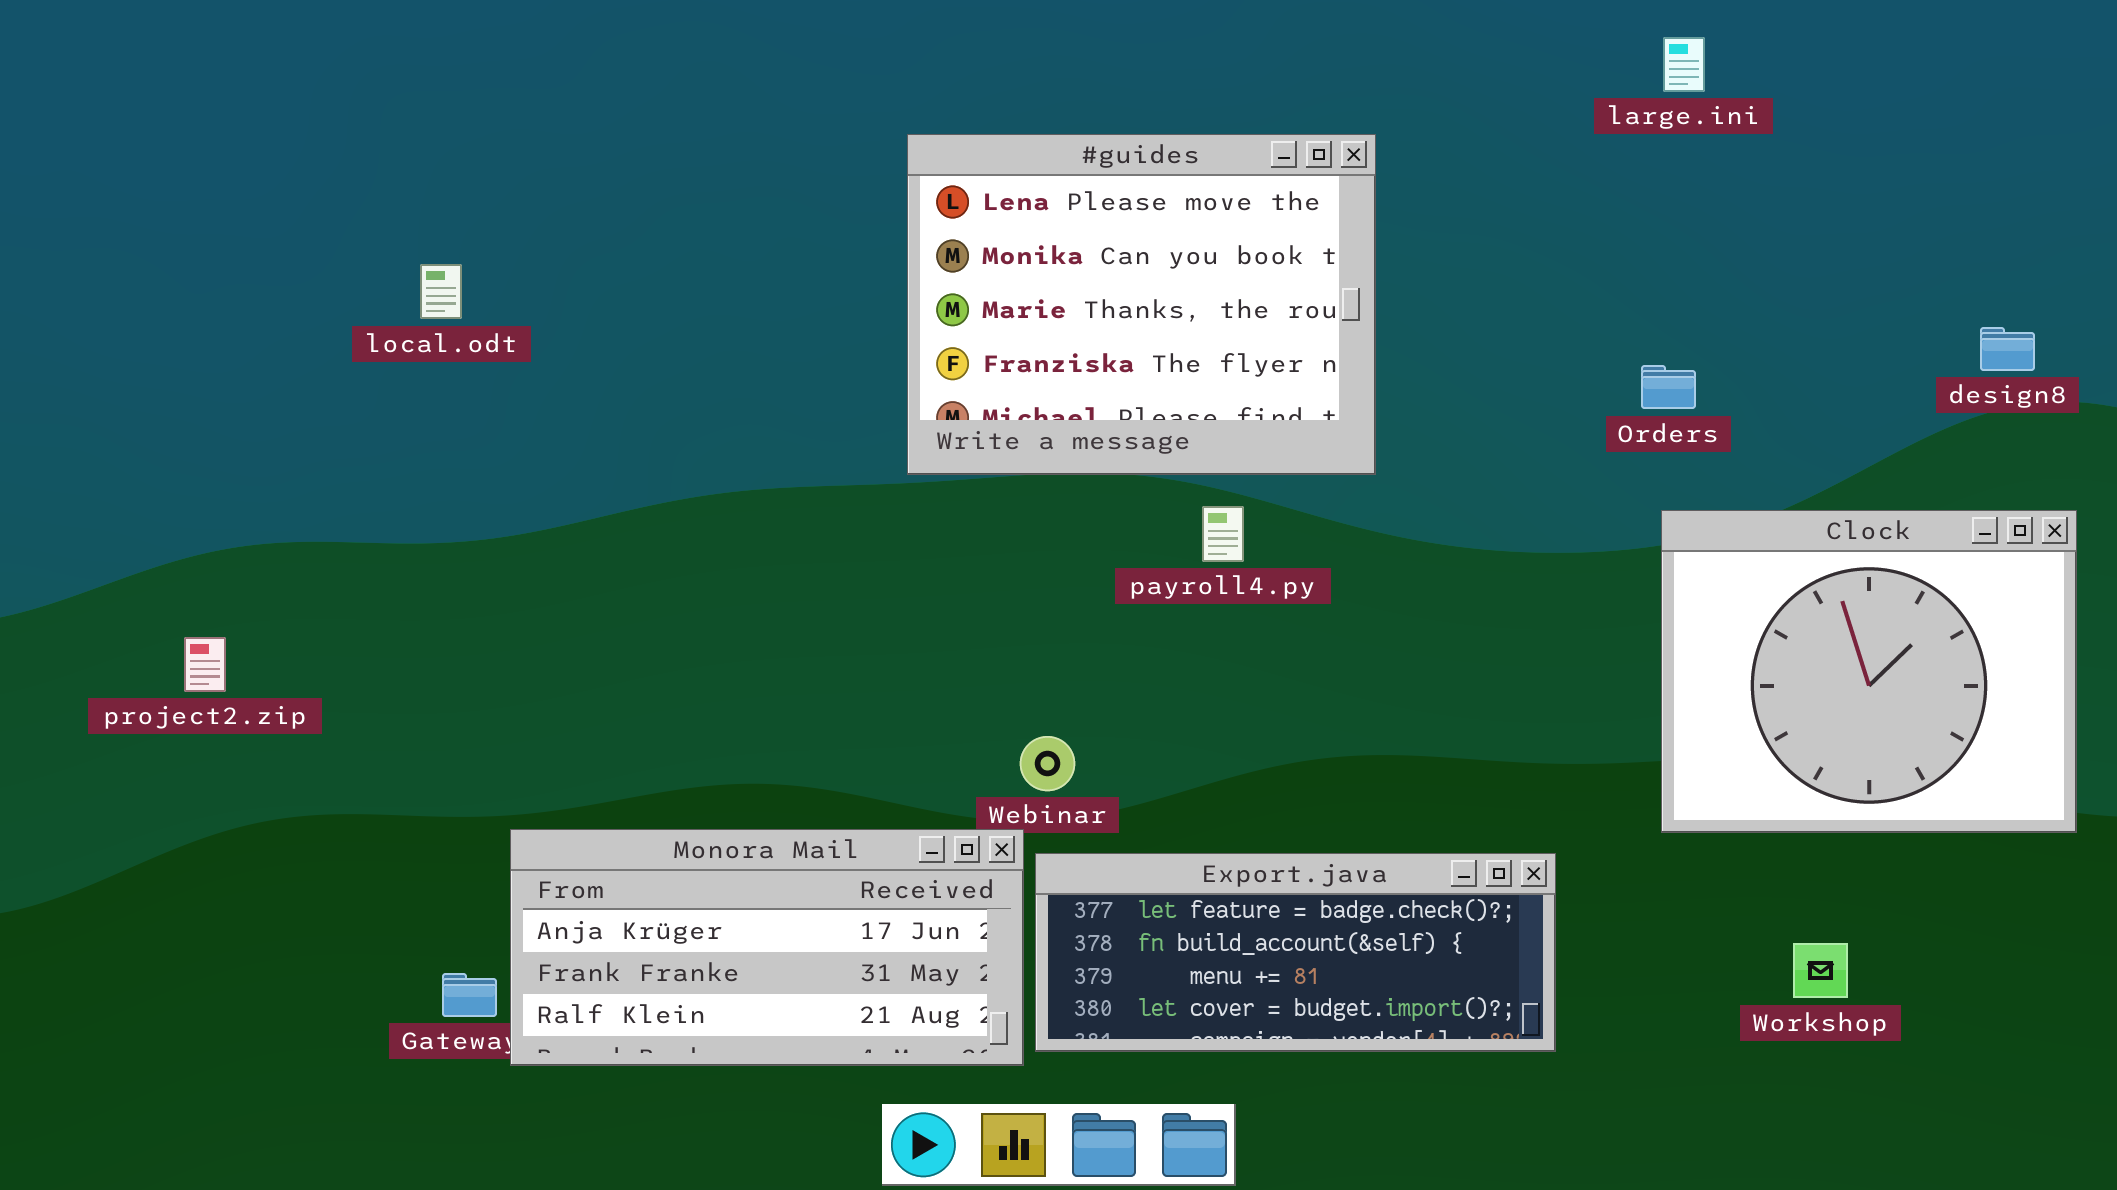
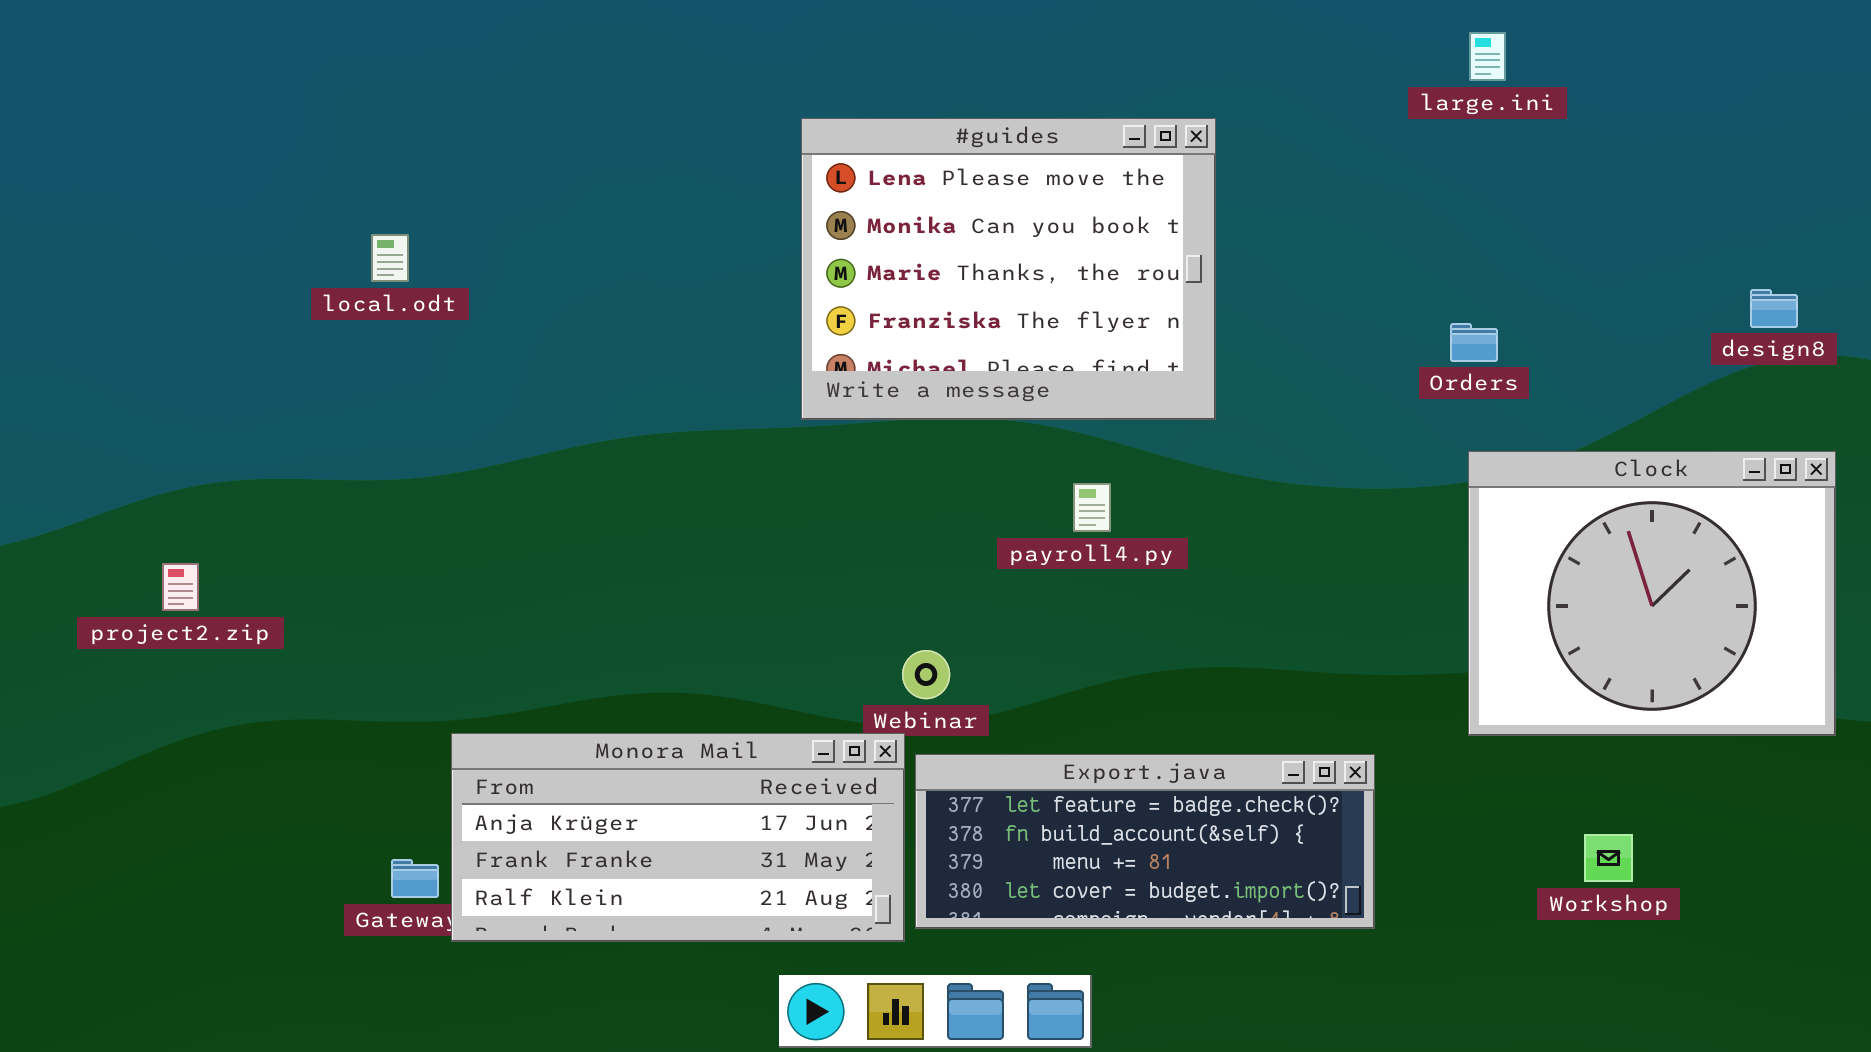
payroll4.py: [1202,506,1244,562] -> [1073,483,1111,532], moved

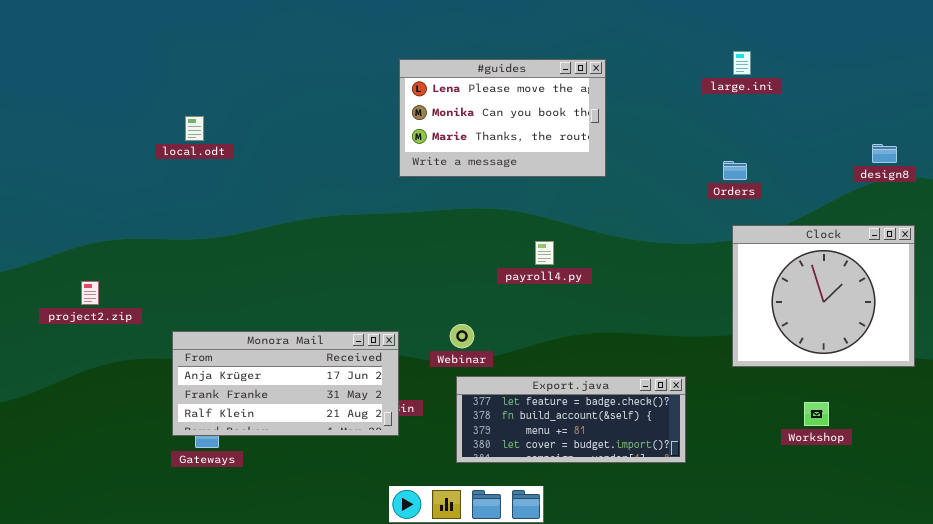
large.ini: [1469,32,1506,81] -> [733,51,751,75], moved
#guides: [801,118,1216,420] -> [399,59,606,177], resized
Monora Mail: [451,733,905,942] -> [172,331,399,436], moved
Workshop: [1584,834,1633,882] -> [804,402,829,426], moved

